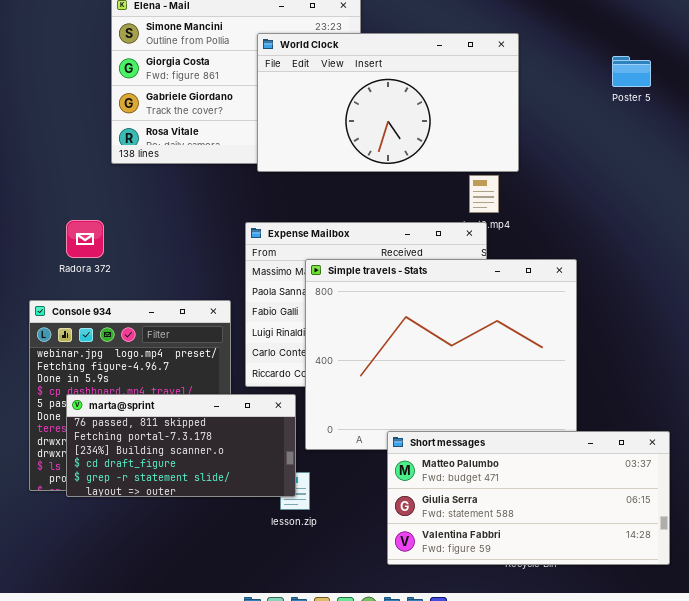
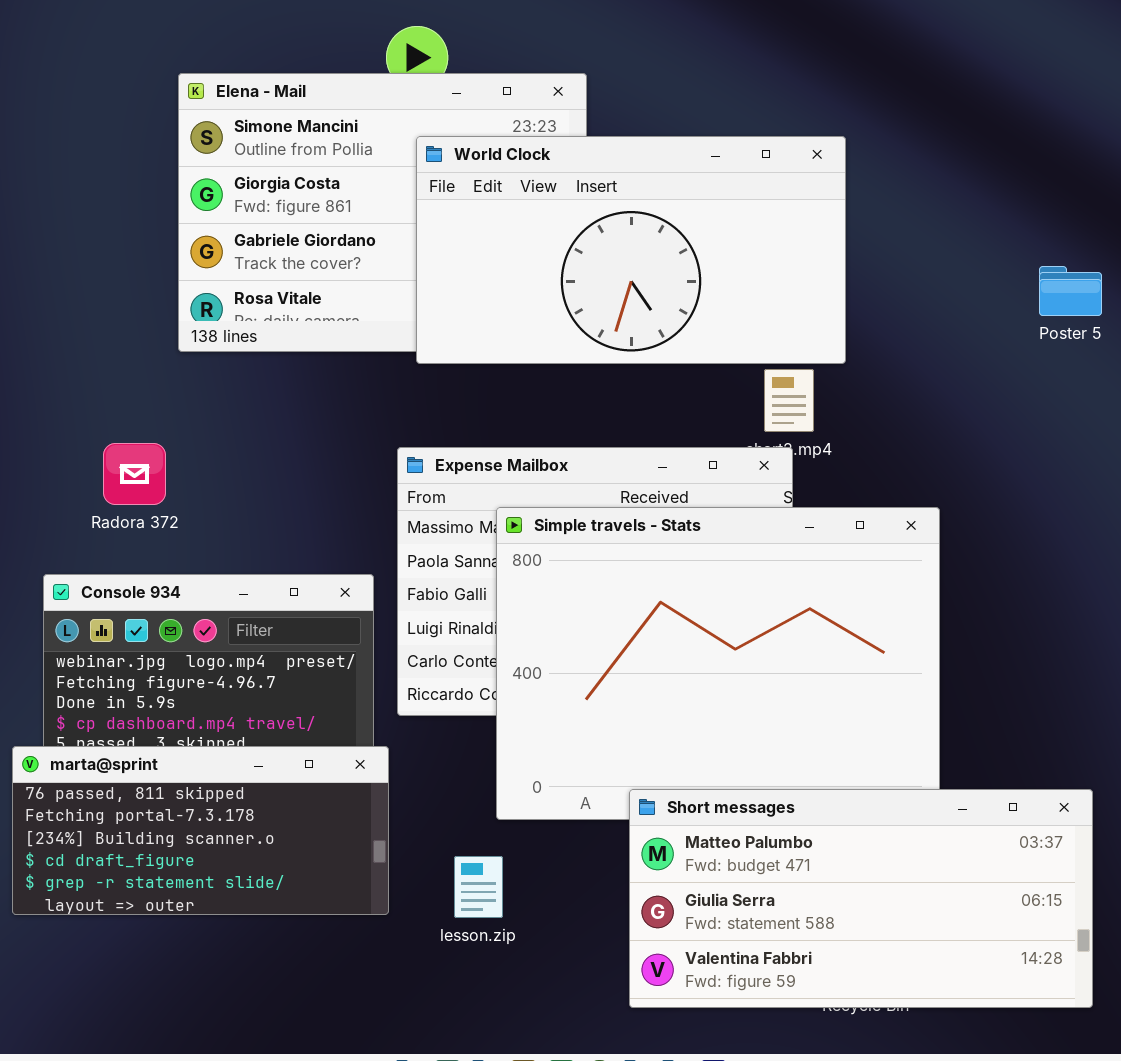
Poster 5: [612,56,651,87] -> [1039,266,1102,316], moved
marta@sprint: [66,394,296,497] -> [12,746,389,915], moved

